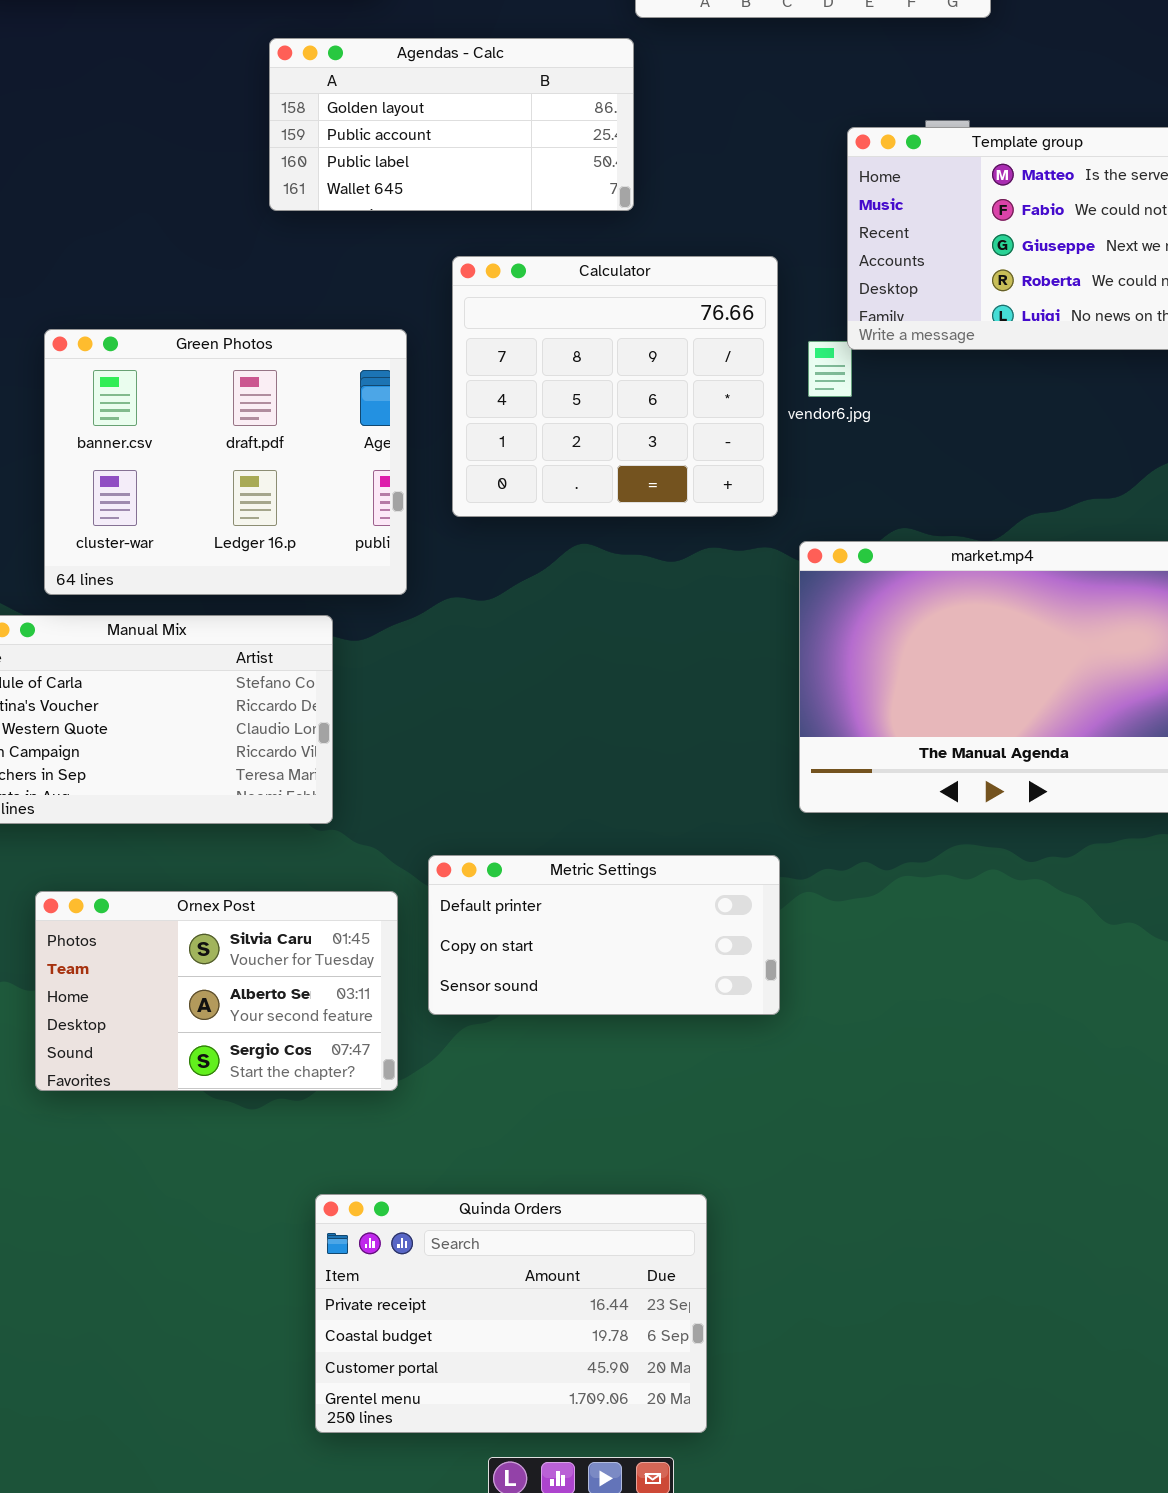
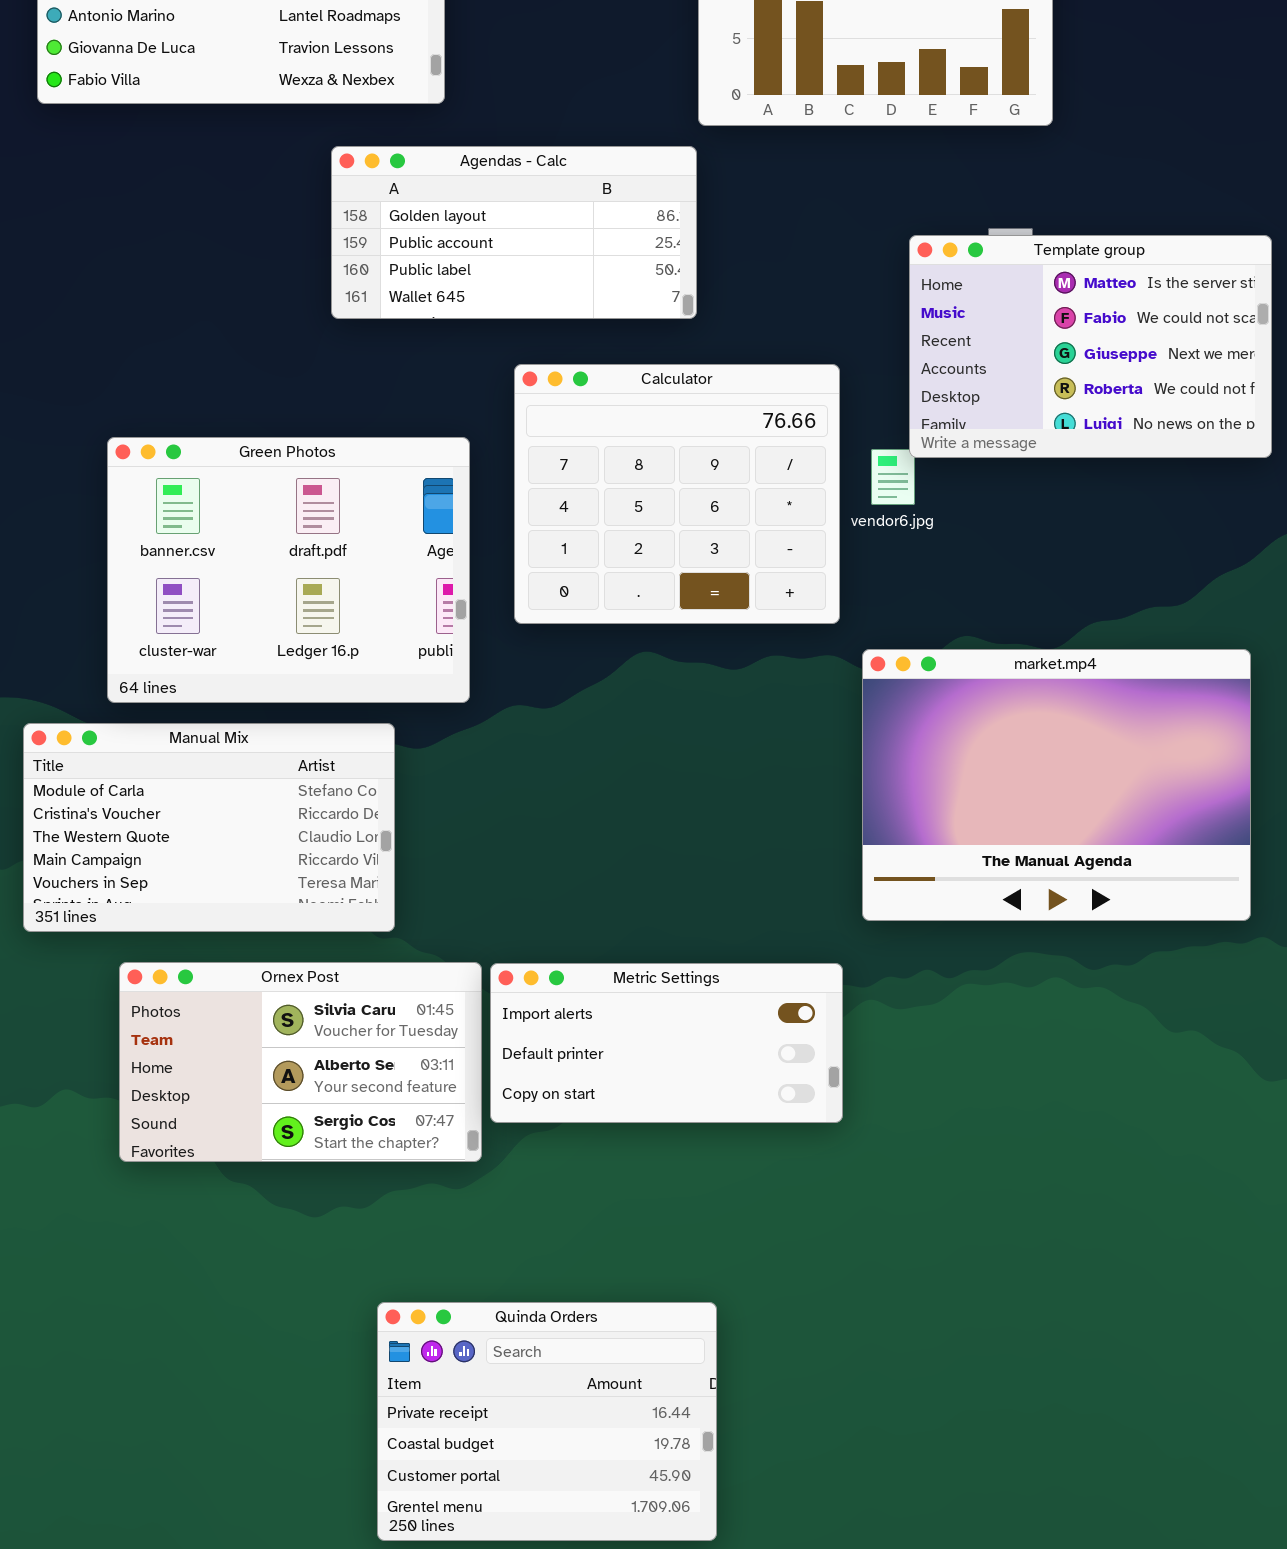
Metric Settings: [428,855,780,1015] -> [490,963,843,1123], scrolled up 1 row
Ornex Post: [35,891,398,1091] -> [119,962,482,1162], moved
Quinda Orders: [315,1194,707,1433] -> [377,1302,717,1541], resized

